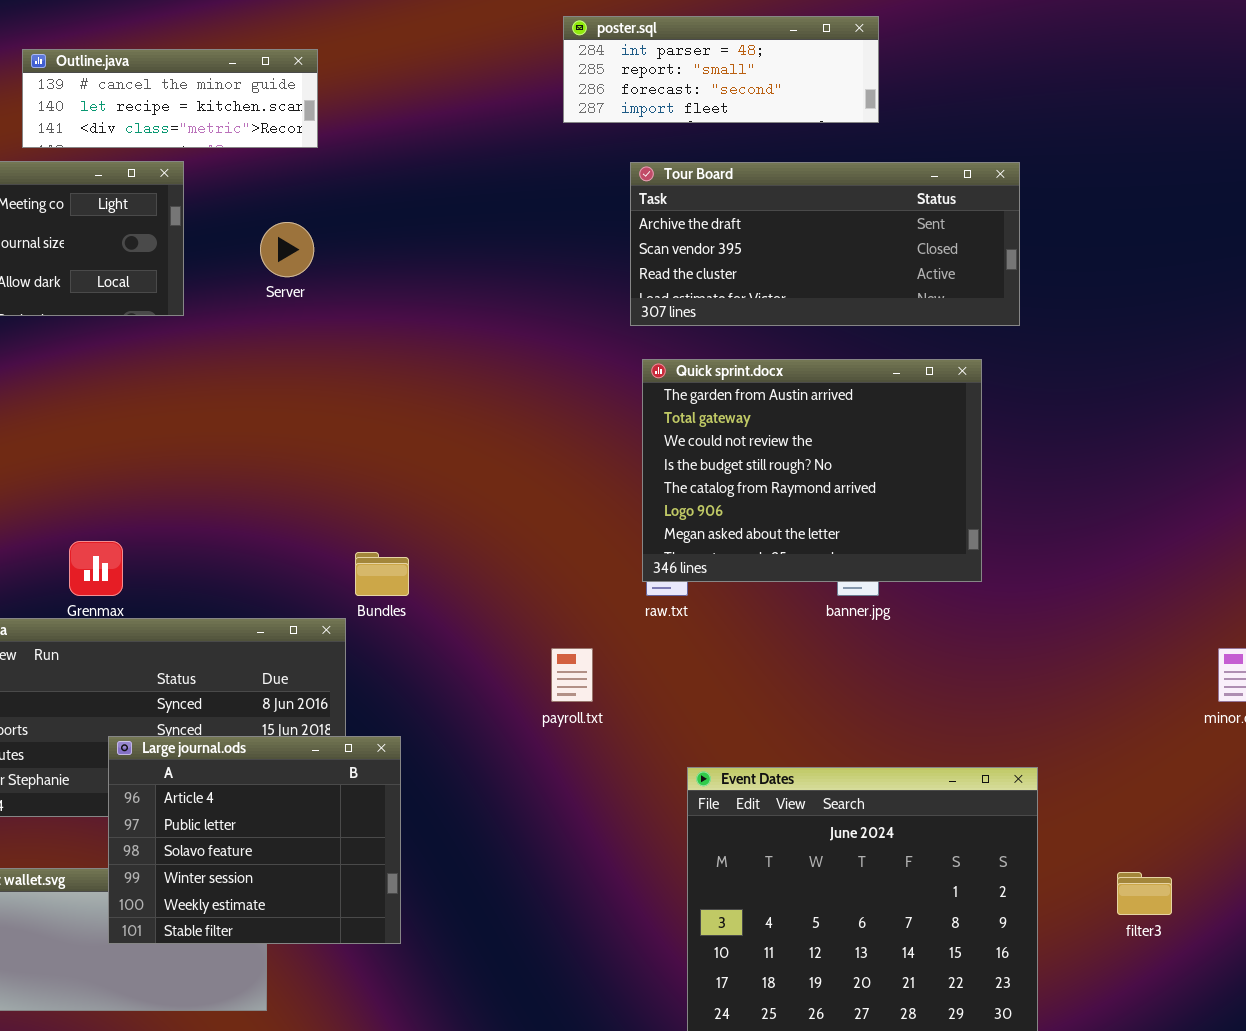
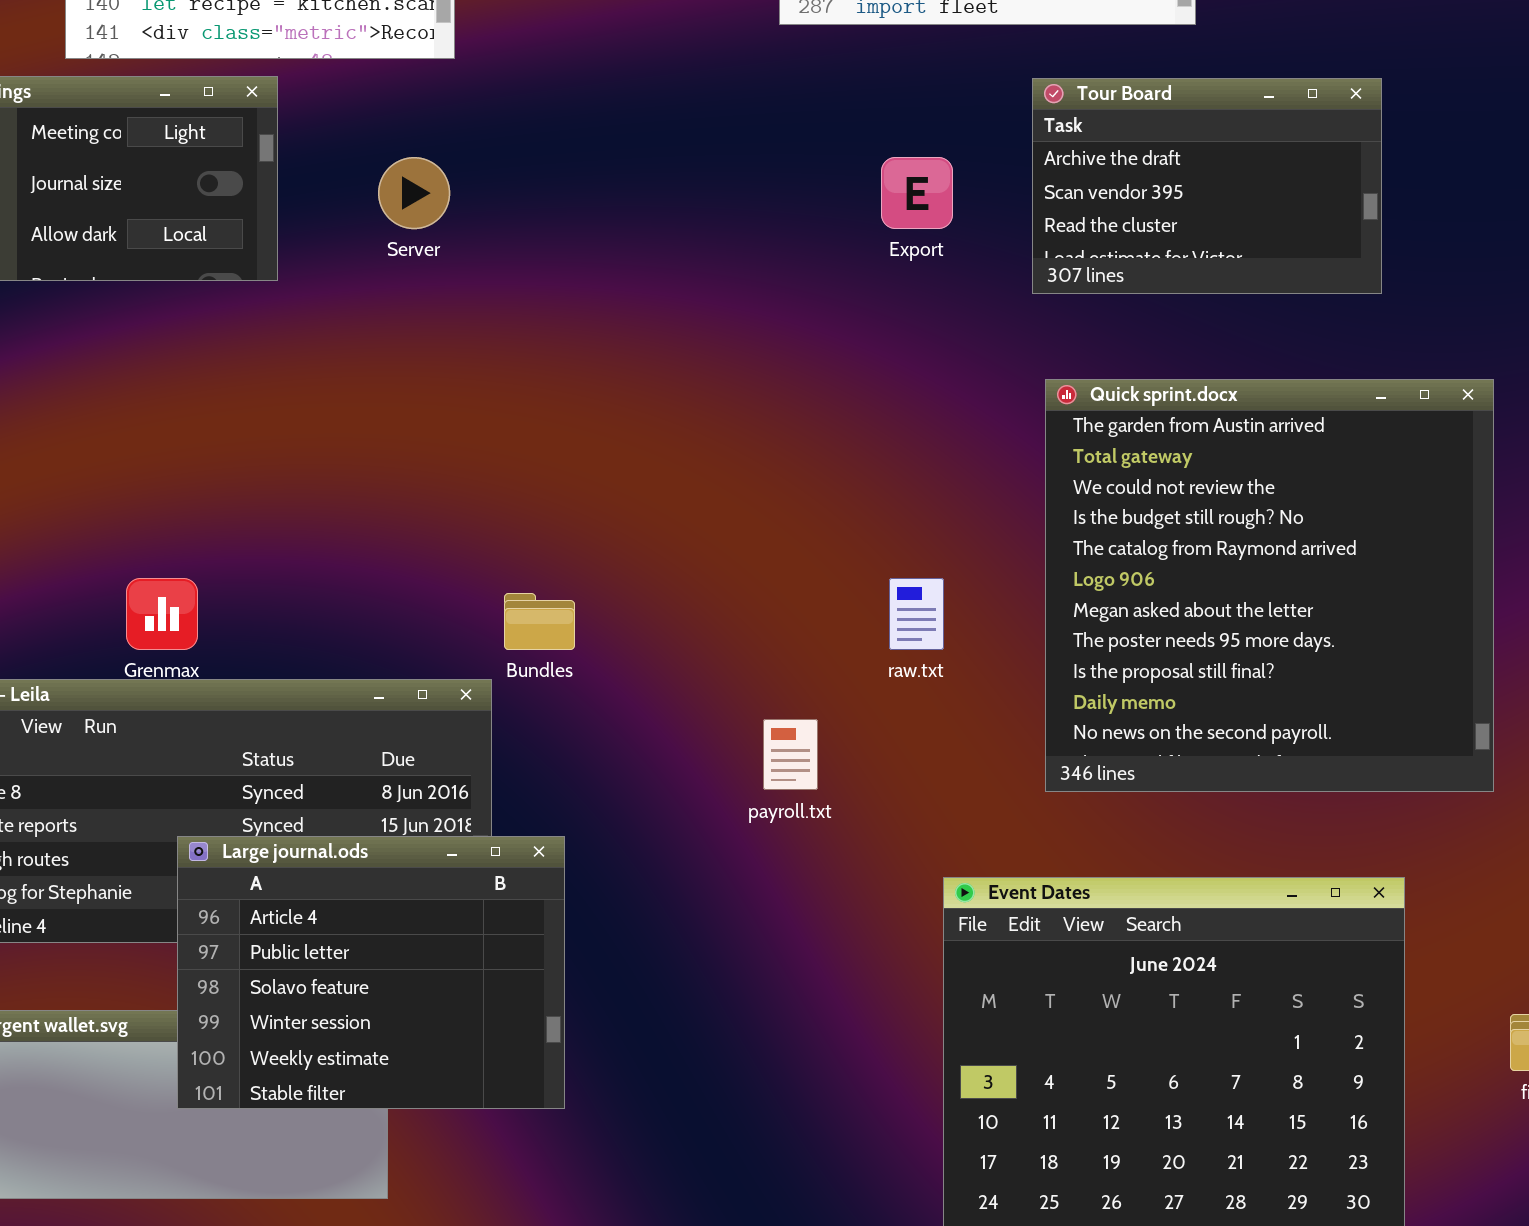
Tour Board: [630,162,1020,326] -> [1032,78,1382,294], resized
Quick sprint.docx: [642,359,982,582] -> [1045,379,1494,792], moved, resized

